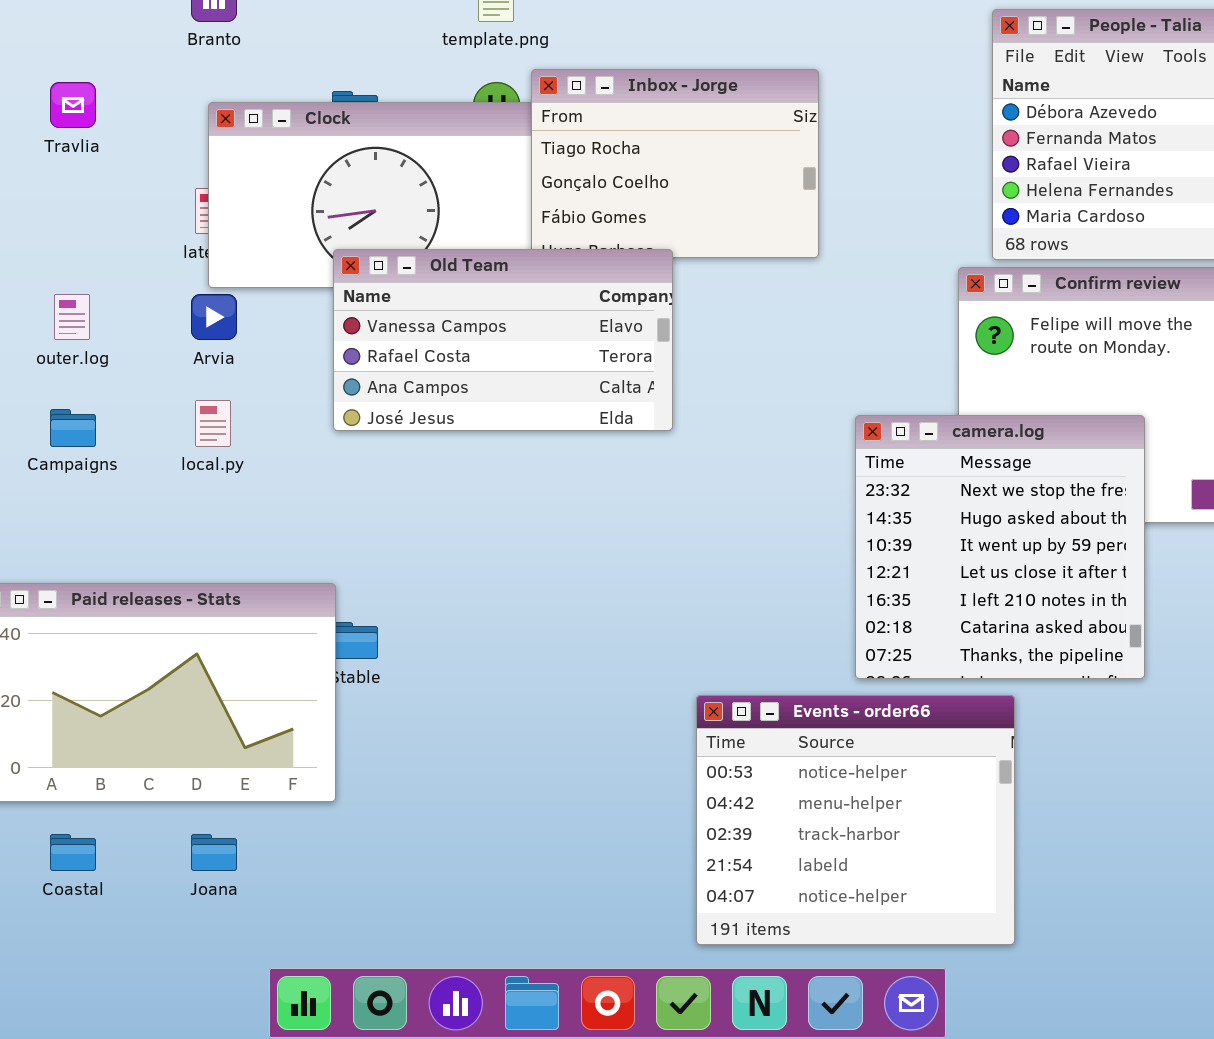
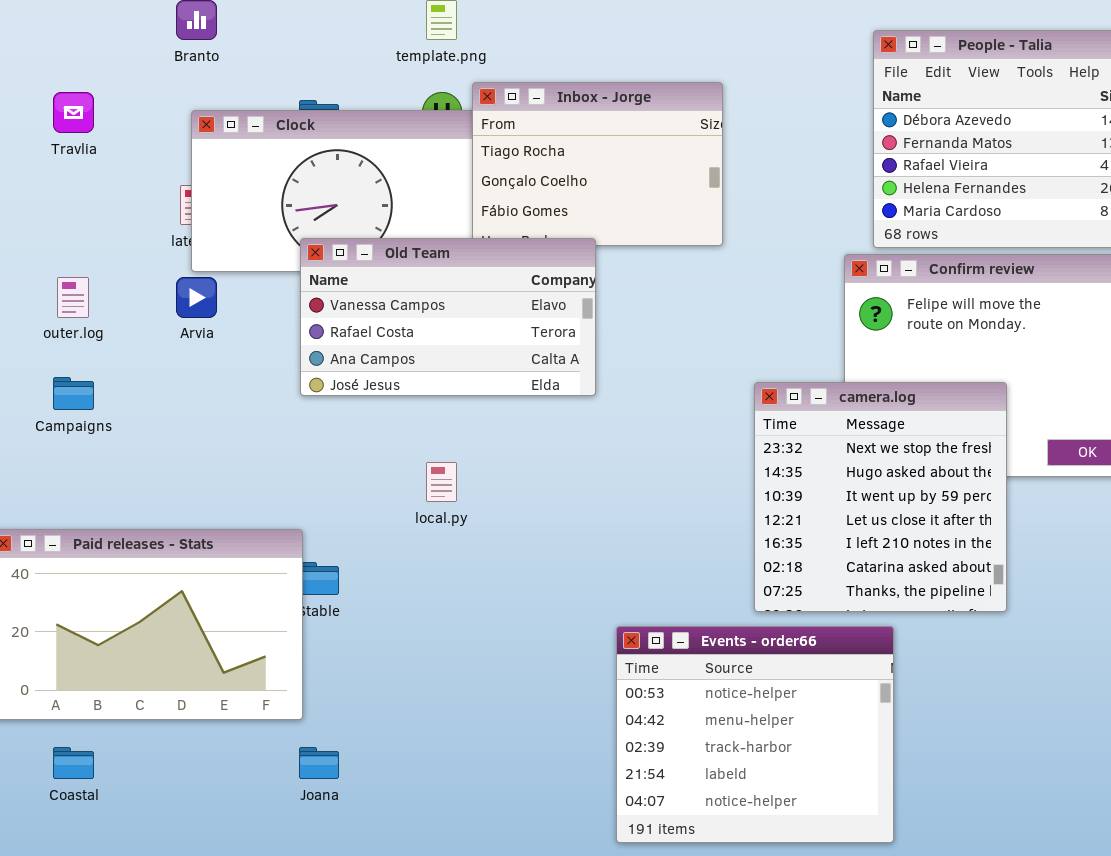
local.py: [195,400,231,447] -> [426,462,457,502], moved
Joana: [191,834,237,871] -> [299,747,339,779], moved

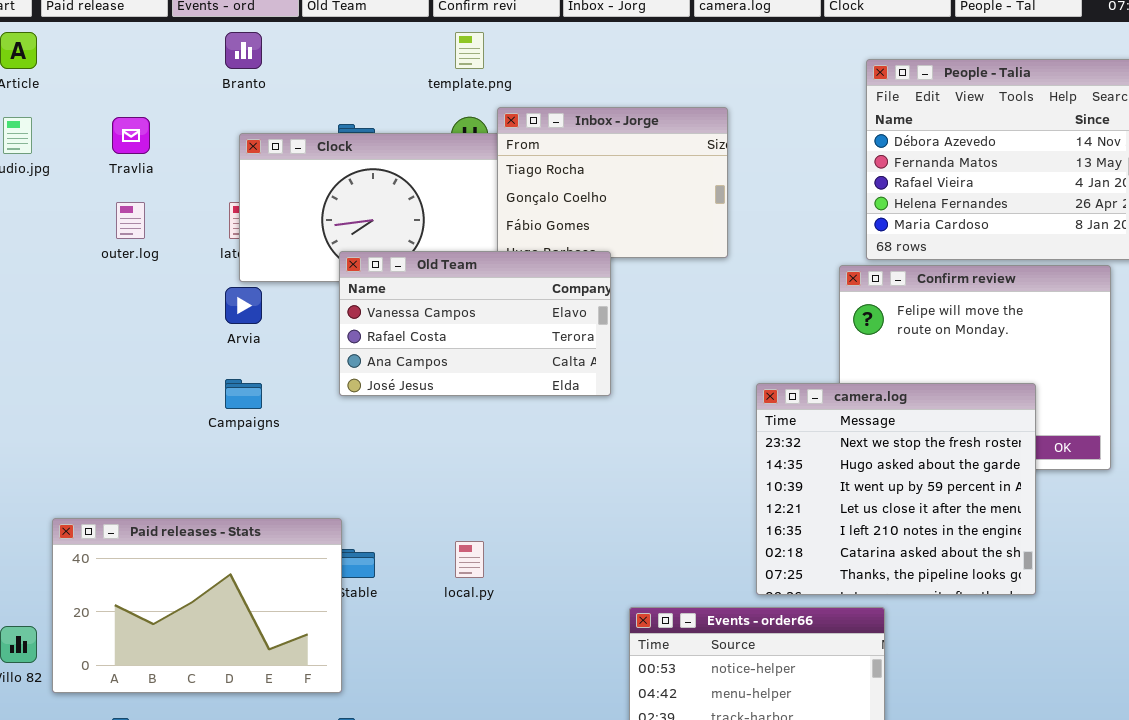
outer.log: [57,277,89,318] -> [116,202,145,239], moved
Campaigns: [53,377,94,410] -> [225,379,262,409], moved
camera.log: [754,382,1007,612] -> [756,383,1036,595], resized
local.py: [426,462,457,502] -> [455,541,484,578], moved

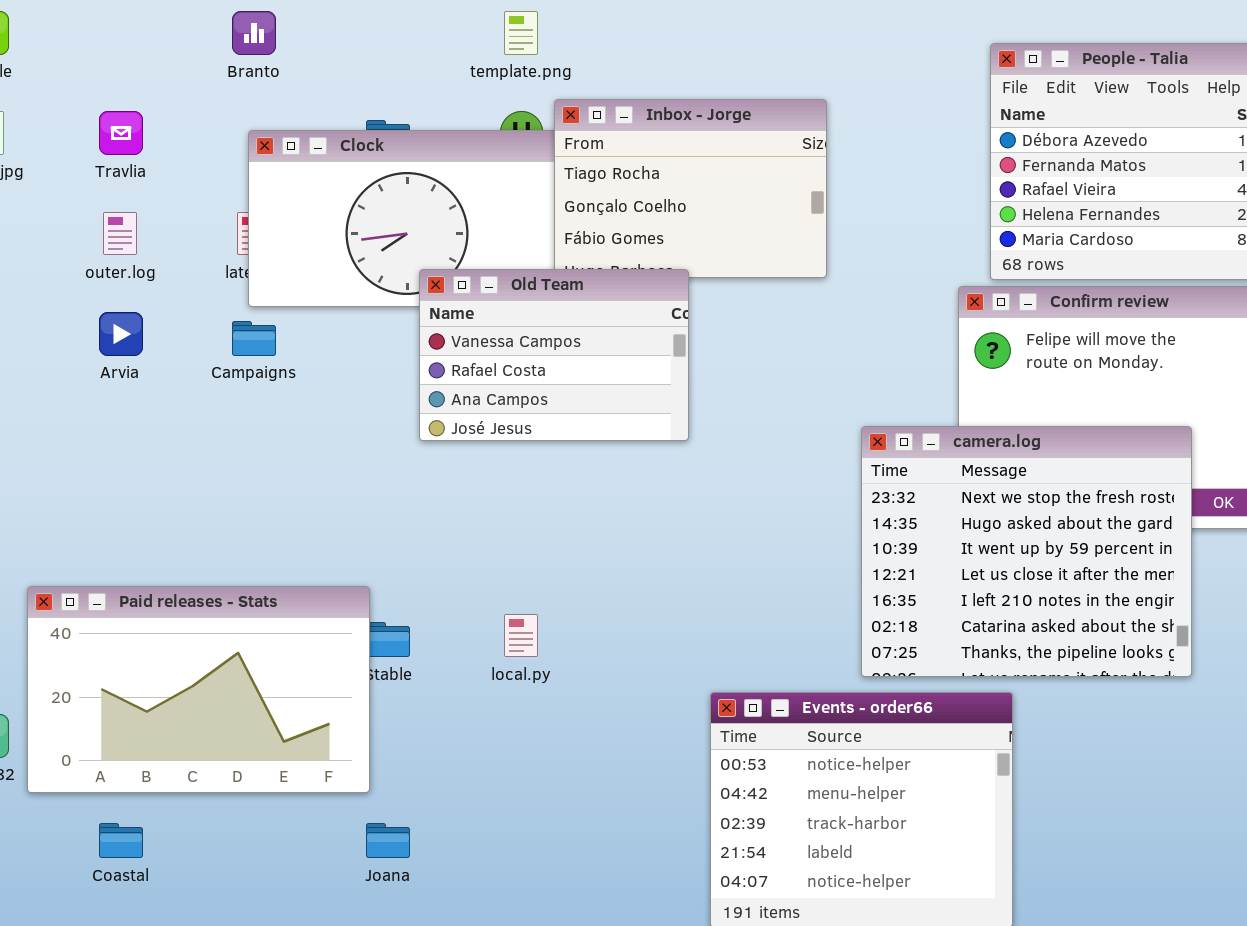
Old Team: [339,251,611,396] -> [419,269,689,441], resized
Arvia: [225,287,262,324] -> [99,312,143,356], moved
Campaigns: [225,379,262,409] -> [232,321,276,356], moved

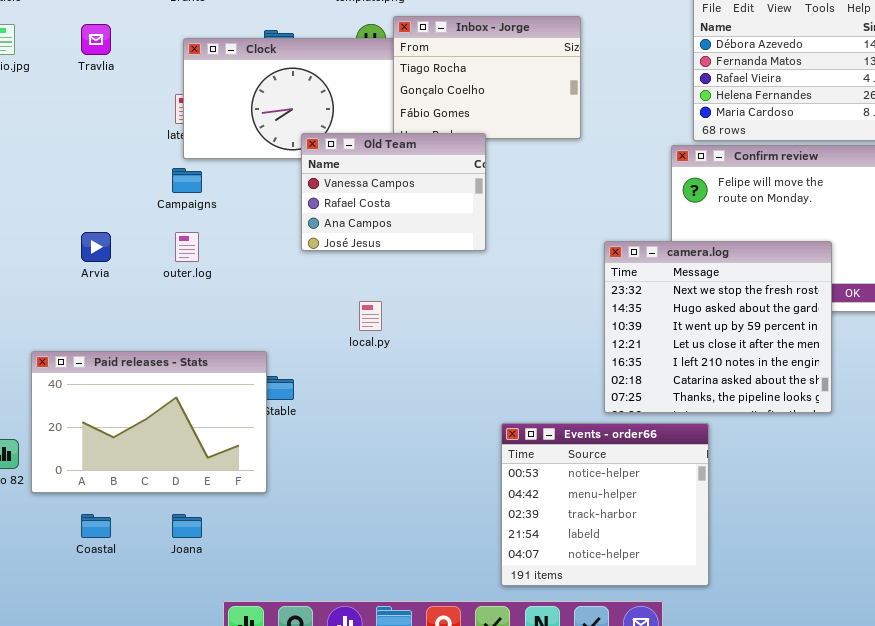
outer.log: [103,212,137,255] -> [175,232,199,262], moved
Arvia: [99,312,143,356] -> [81,232,111,262], moved
local.py: [504,614,538,657] -> [359,301,382,331], moved
Joana: [366,823,410,858] -> [172,514,202,538], moved

